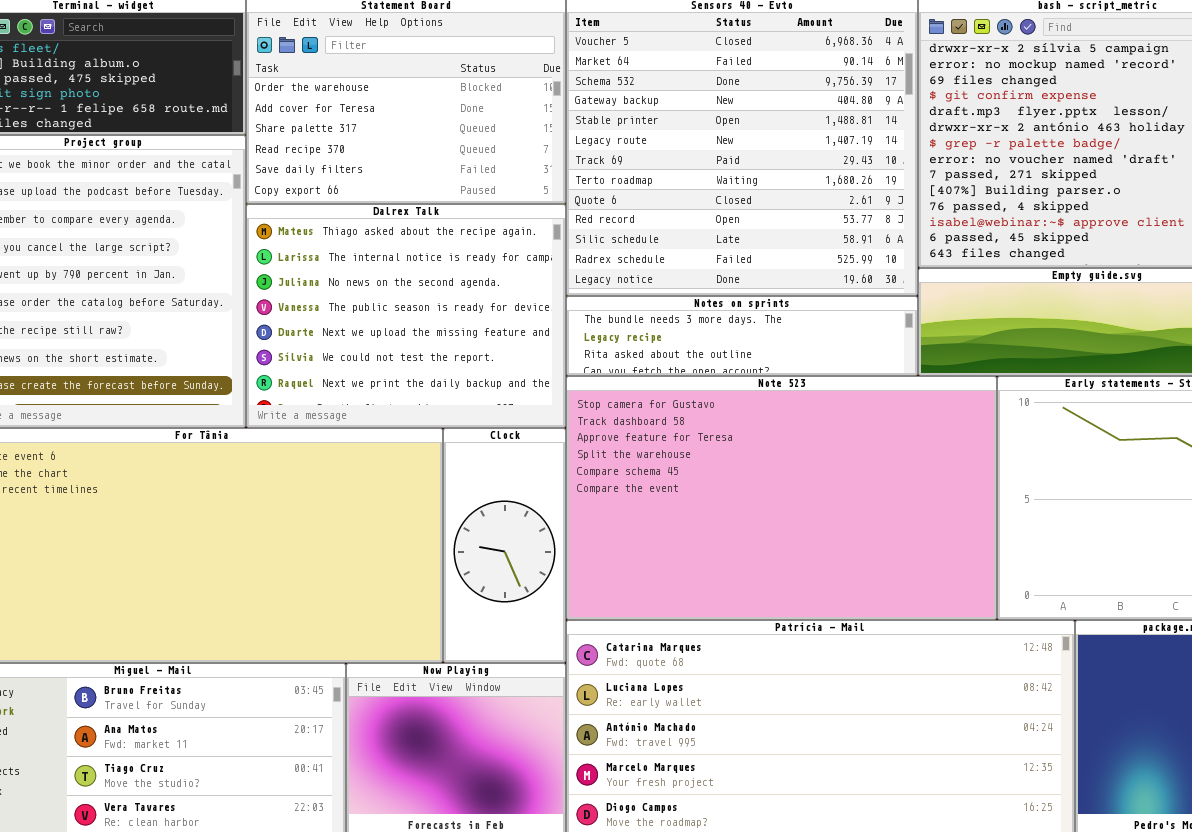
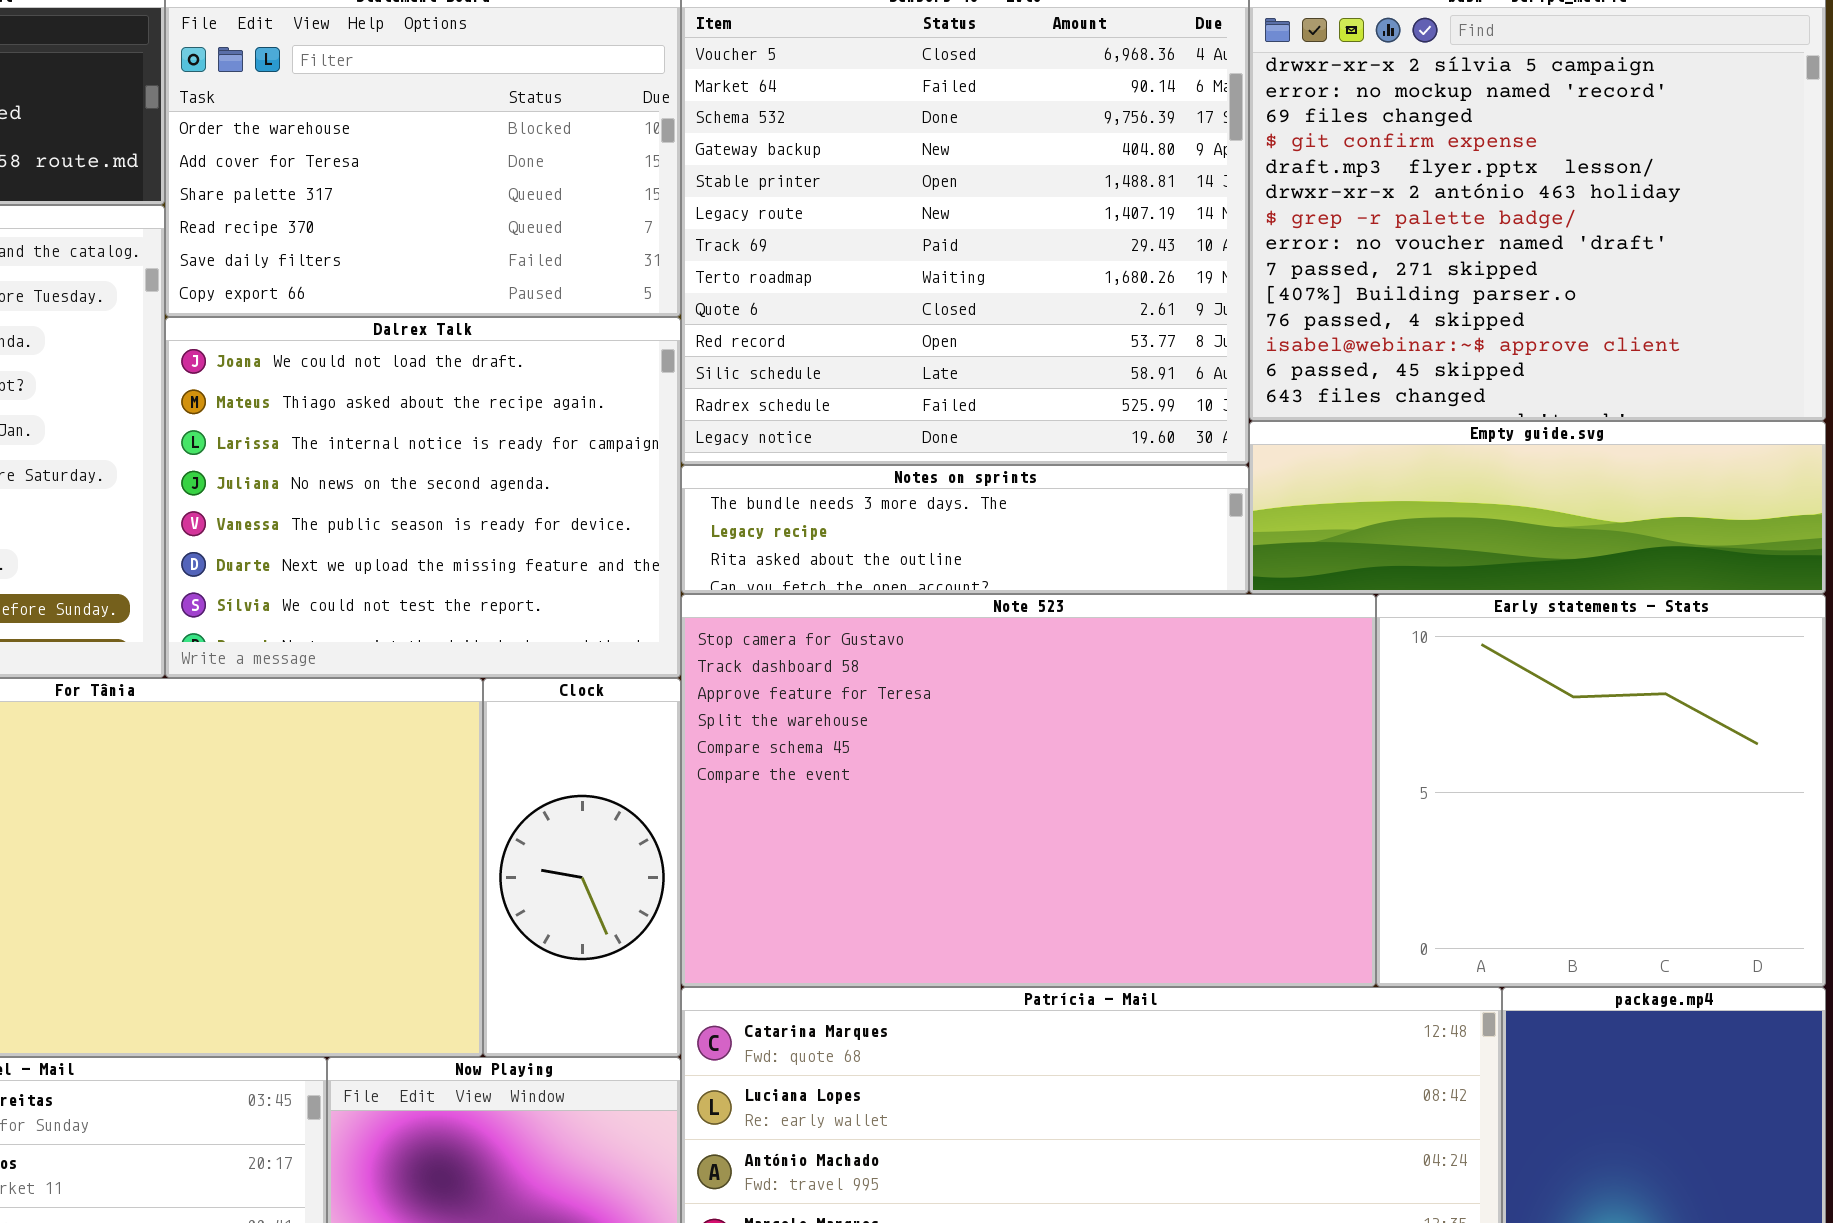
Dalrex Talk: [246,204,566,428] -> [165,317,681,678], scrolled up 1 row

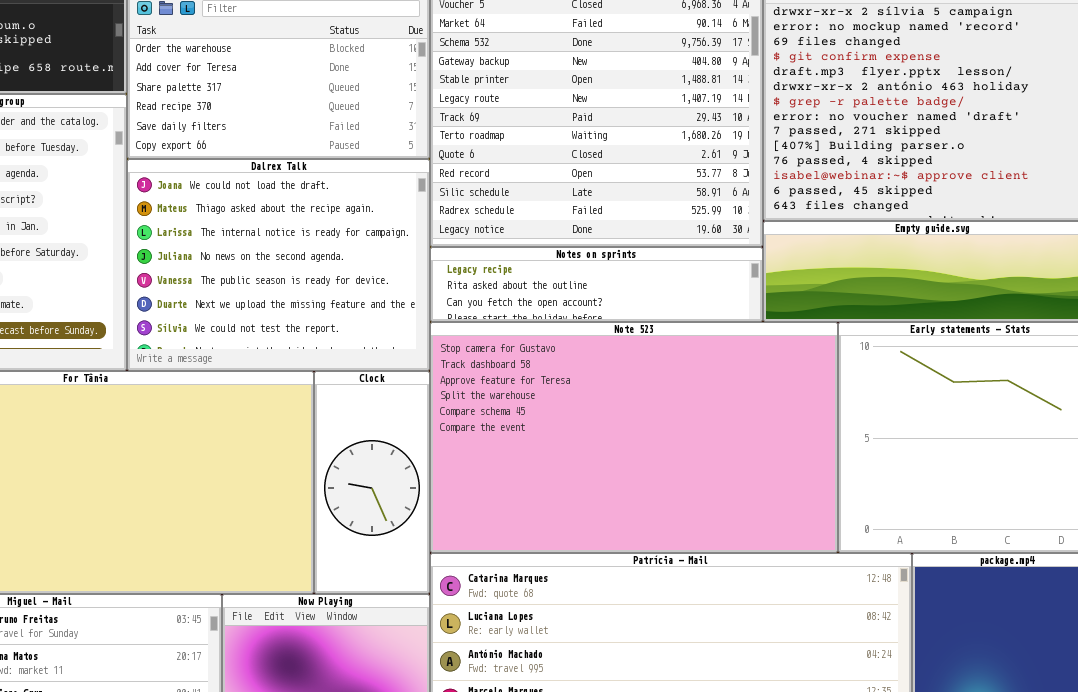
Notes on sprints: [681,465,1249,594] -> [430,247,763,322], scrolled down 1 row

